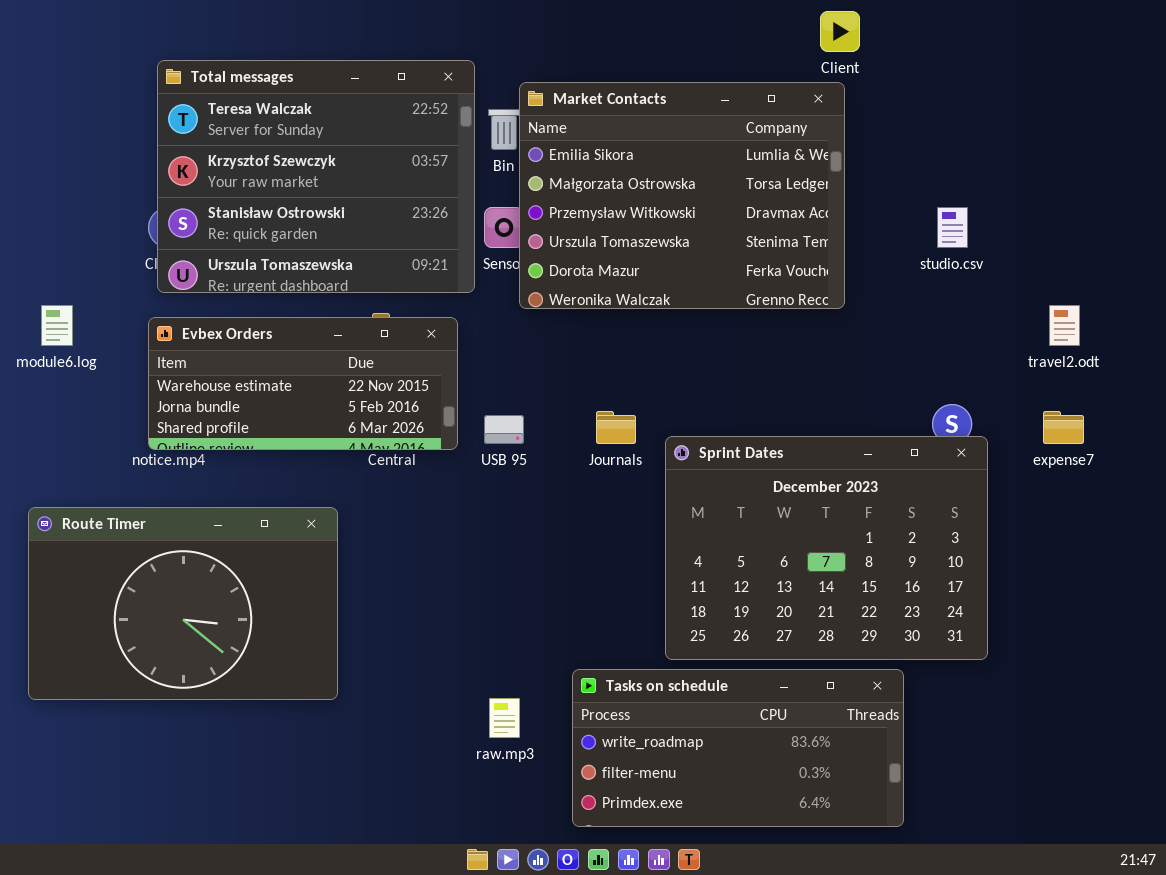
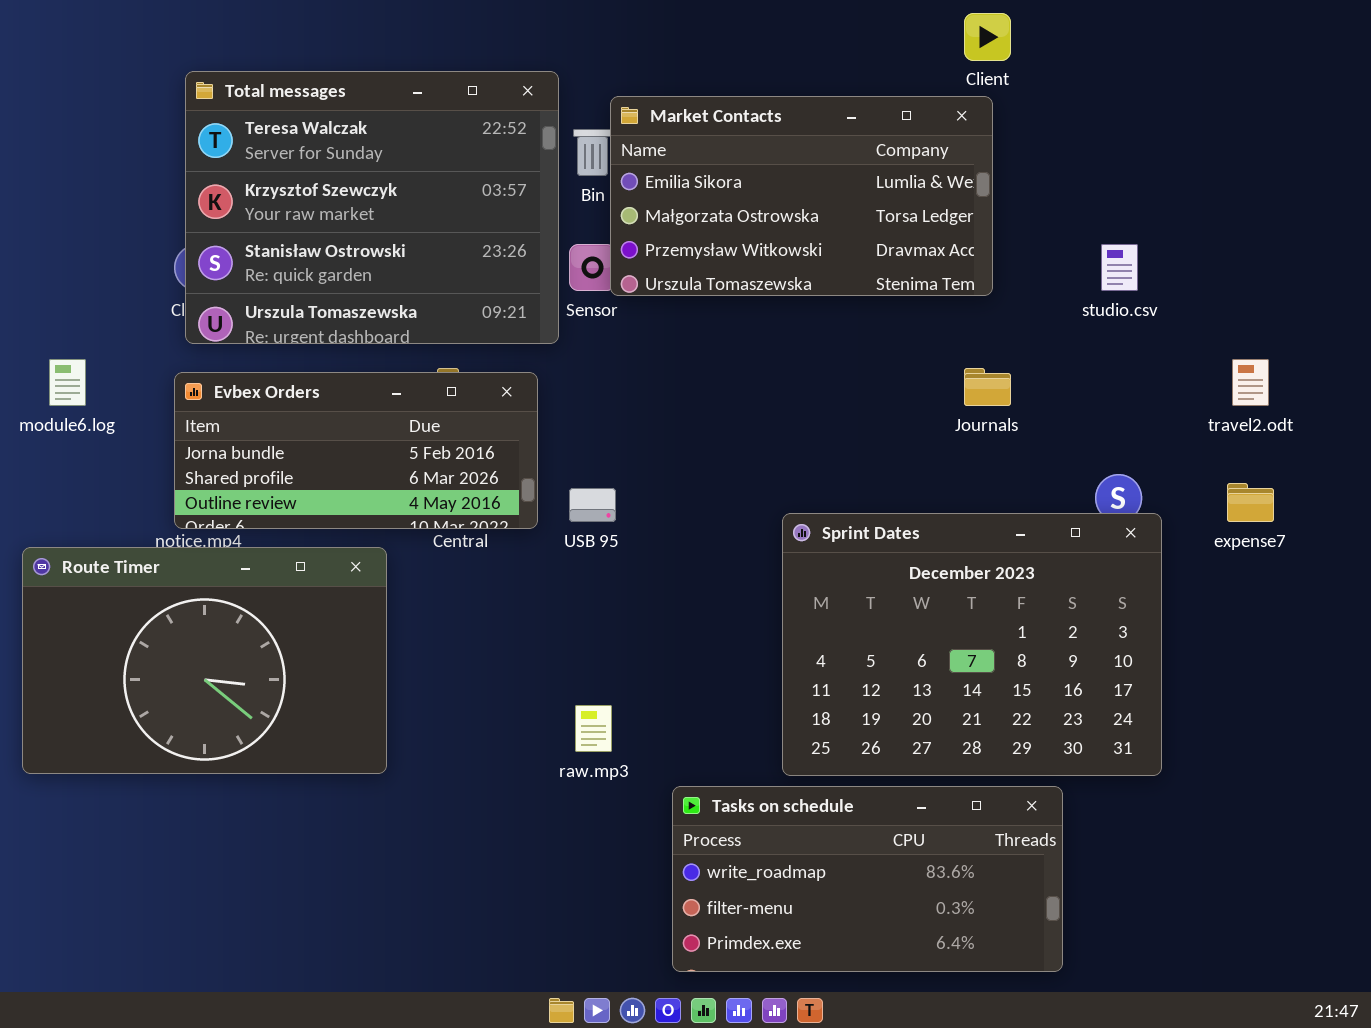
Market Contacts: [519,82,845,309] -> [610,96,993,296], resized
Evbex Orders: [148,317,458,450] -> [174,372,538,529], scrolled down 1 row
Journals: [596,411,636,444] -> [964,368,1011,406], moved
Route Timer: [28,507,338,700] -> [22,547,387,774], moved
raw.mp3: [489,698,520,738] -> [575,705,612,752], moved

